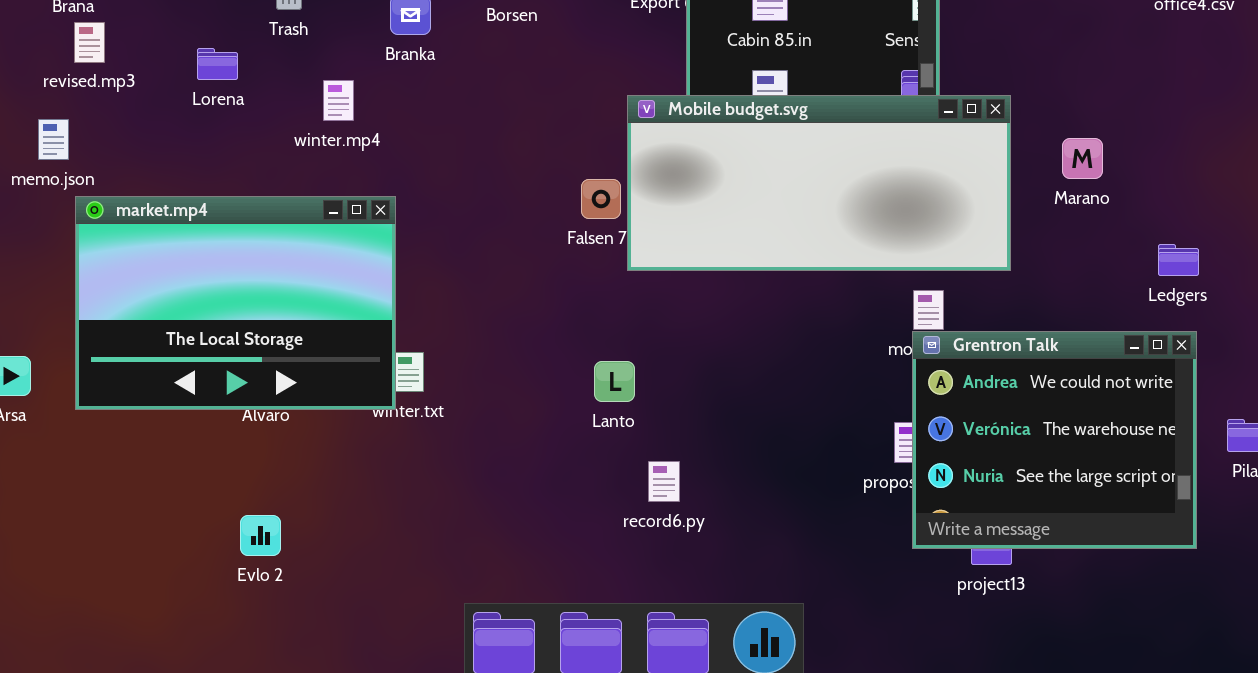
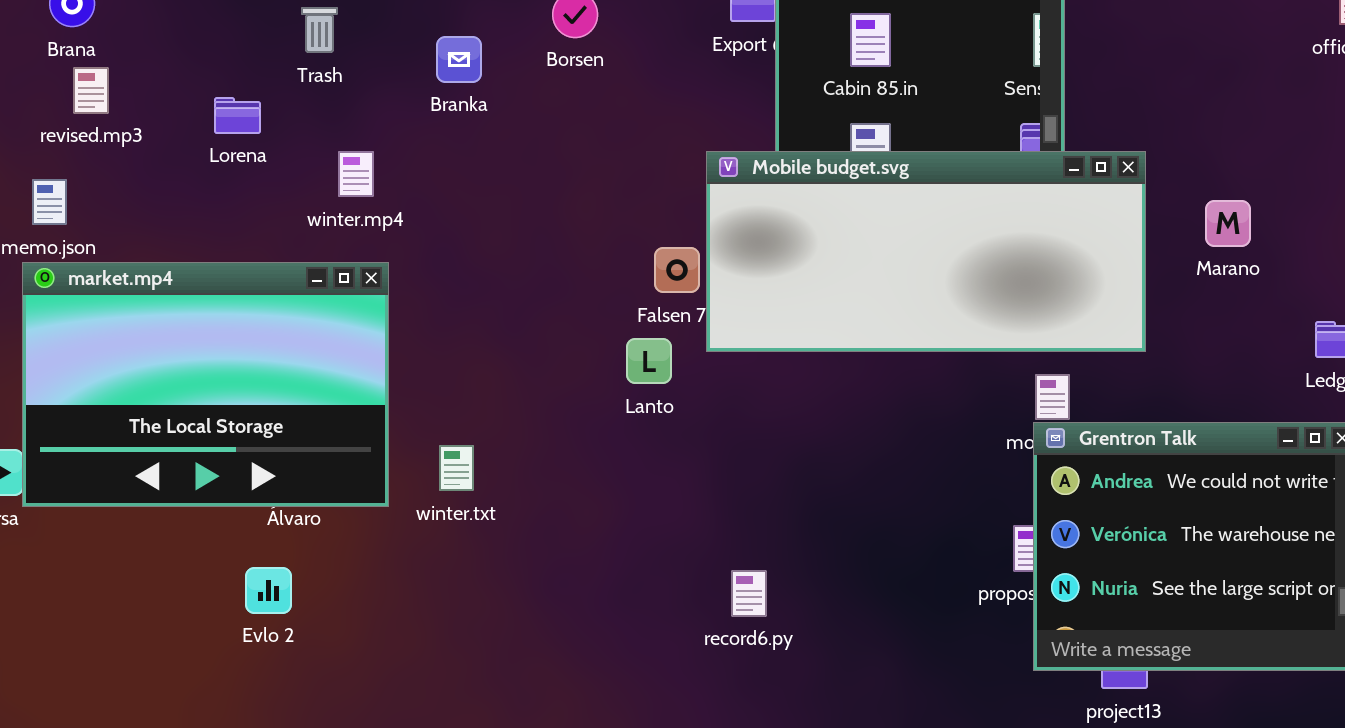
winter.mp4: [323,80,354,121] -> [338,151,374,197], moved
market.mp4: [75,196,396,410] -> [22,262,389,507], moved
Lanto: [594,361,635,402] -> [626,338,672,384], moved
Evlo 2: [240,515,281,556] -> [245,567,292,614], moved

